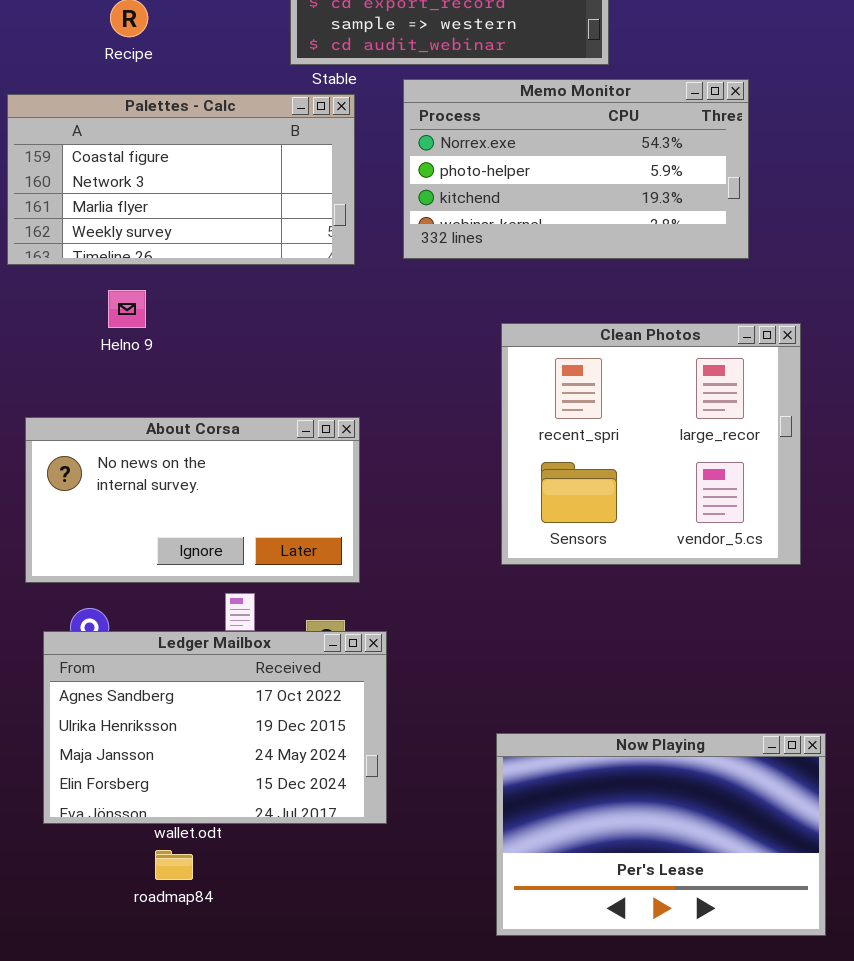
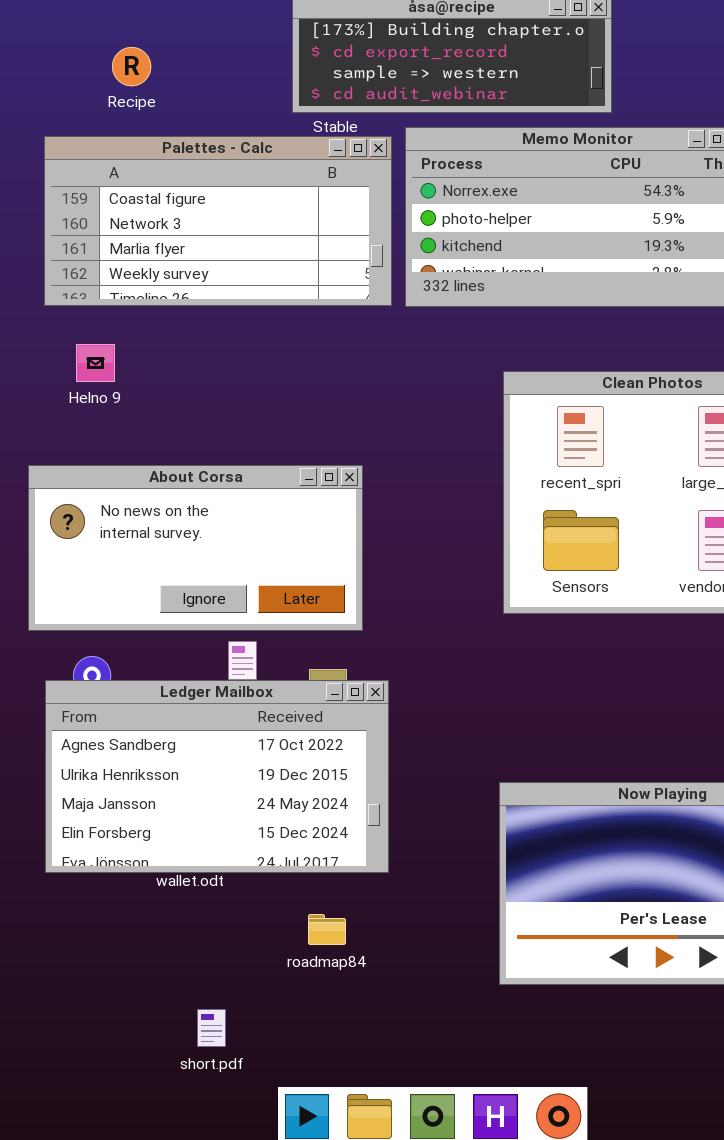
Palettes - Calc: [7,94,355,265] -> [44,136,392,306], moved
Helno 9: [108,290,146,328] -> [76,344,115,382], moved
roadmap84: [155,850,193,880] -> [308,914,346,945], moved

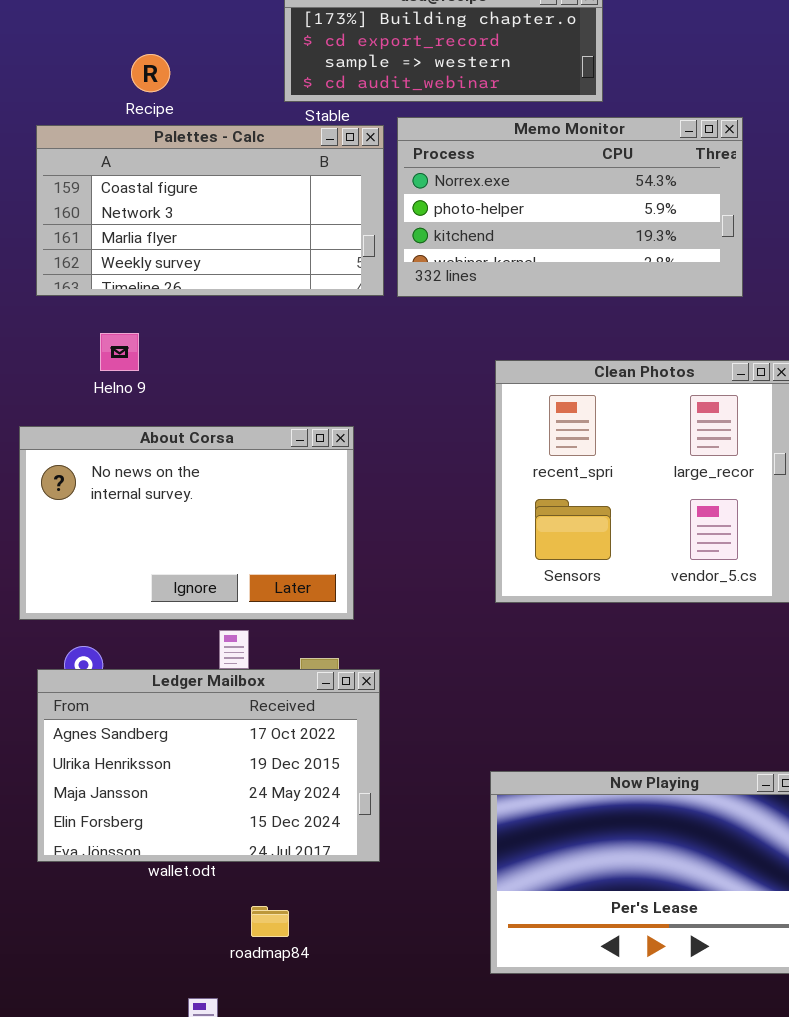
Recipe: [112,47,151,86] -> [131,54,170,92], moved
Helno 9: [76,344,115,382] -> [100,333,139,371], moved
About Corsa: [28,465,363,631] -> [19,426,354,620], resized
roadmap84: [308,914,346,945] -> [251,906,289,937], moved

